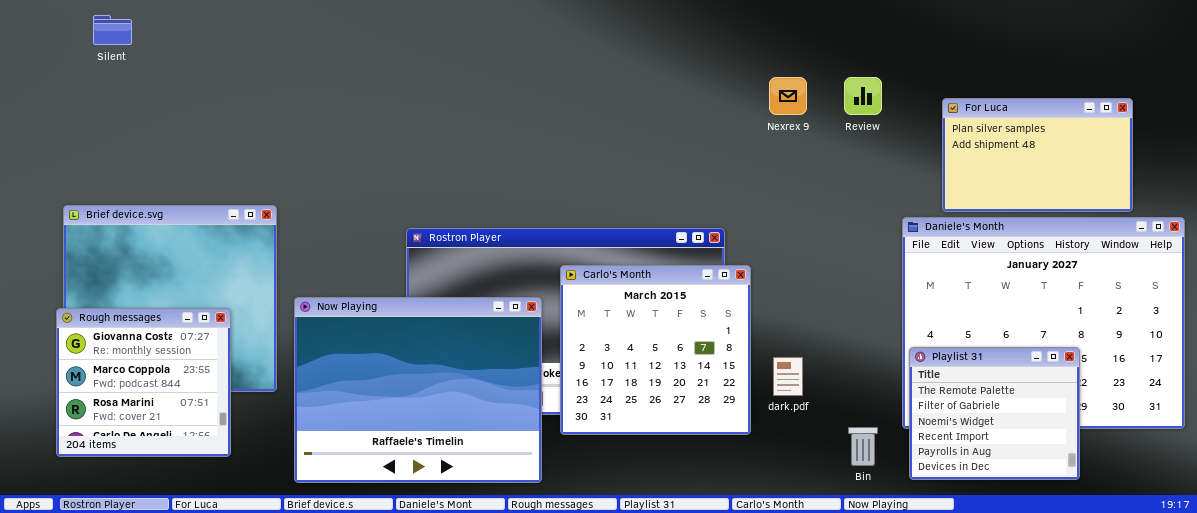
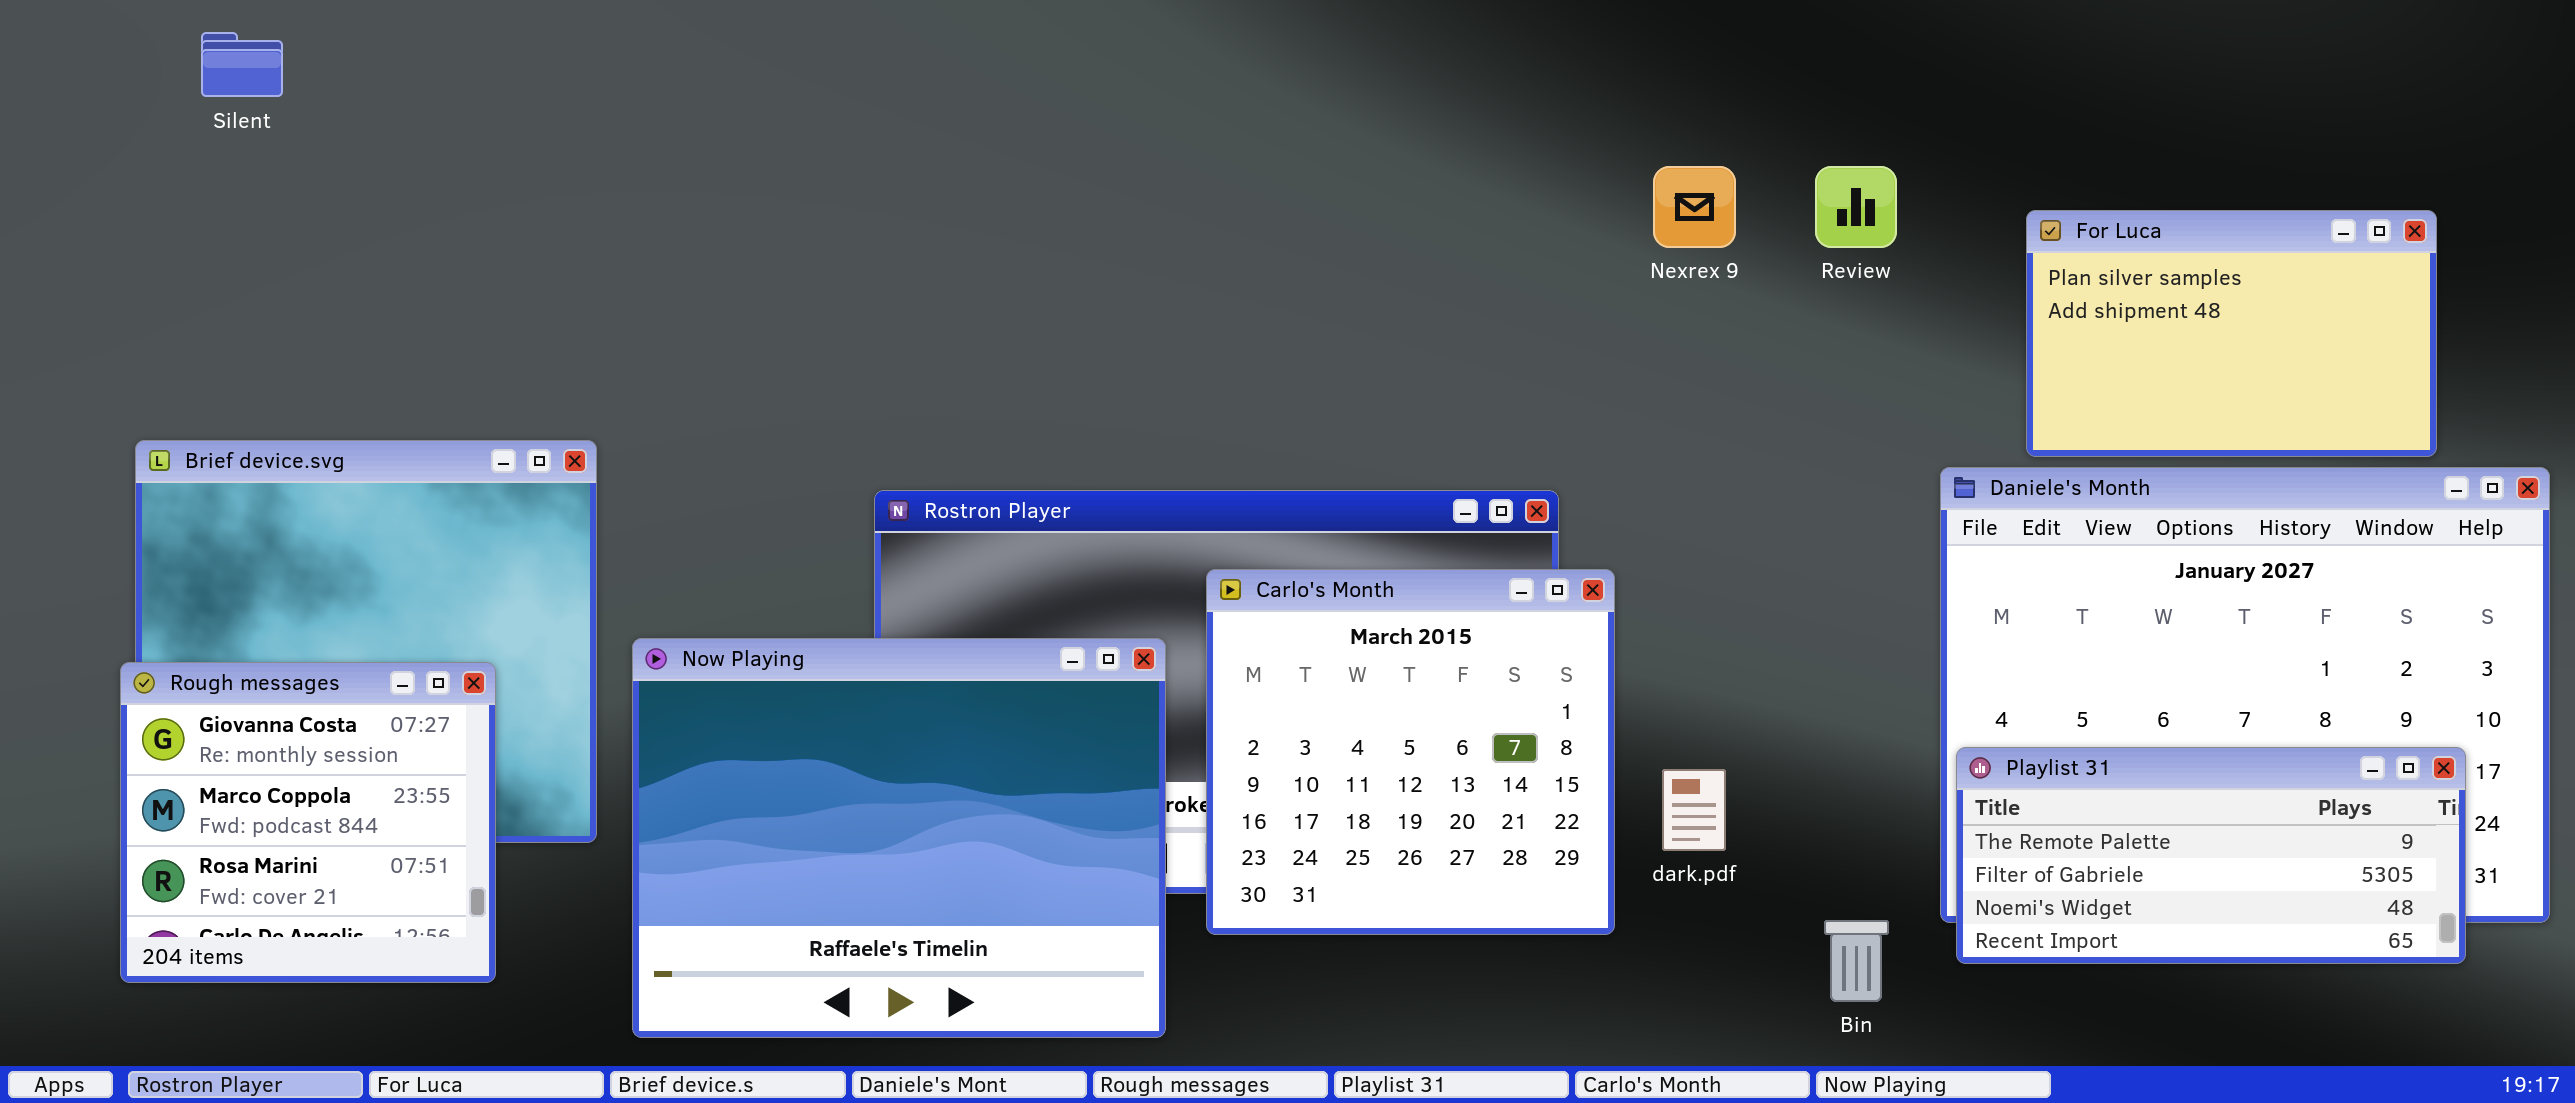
Playlist 31: [909,347,1080,480] -> [1956,747,2466,964], resized

